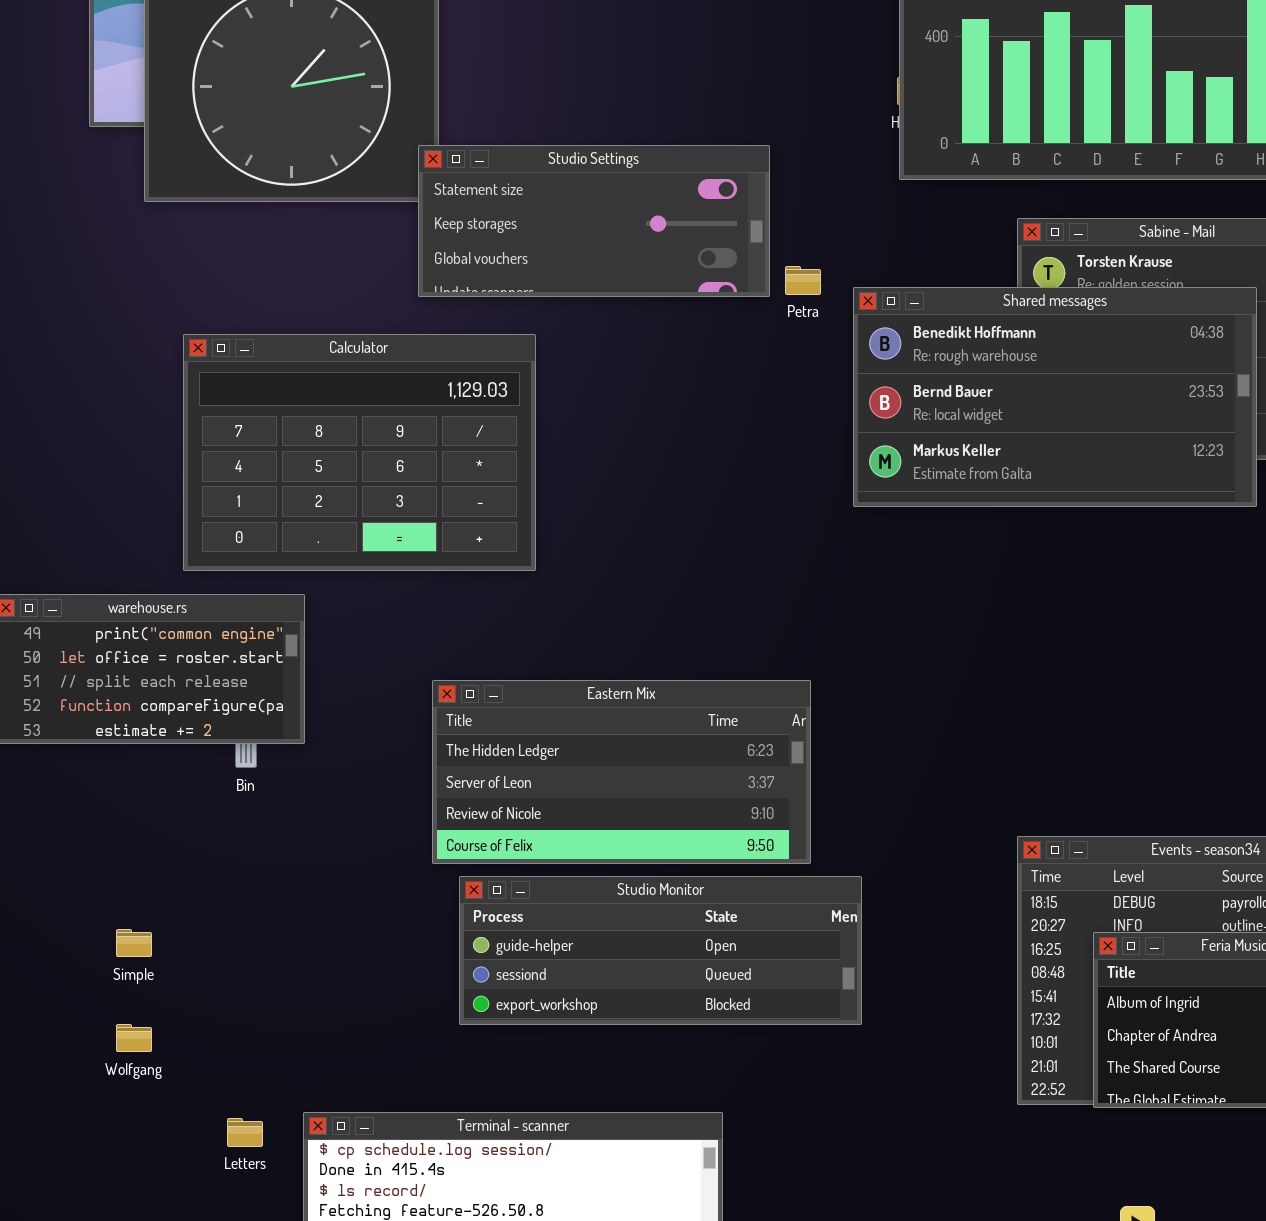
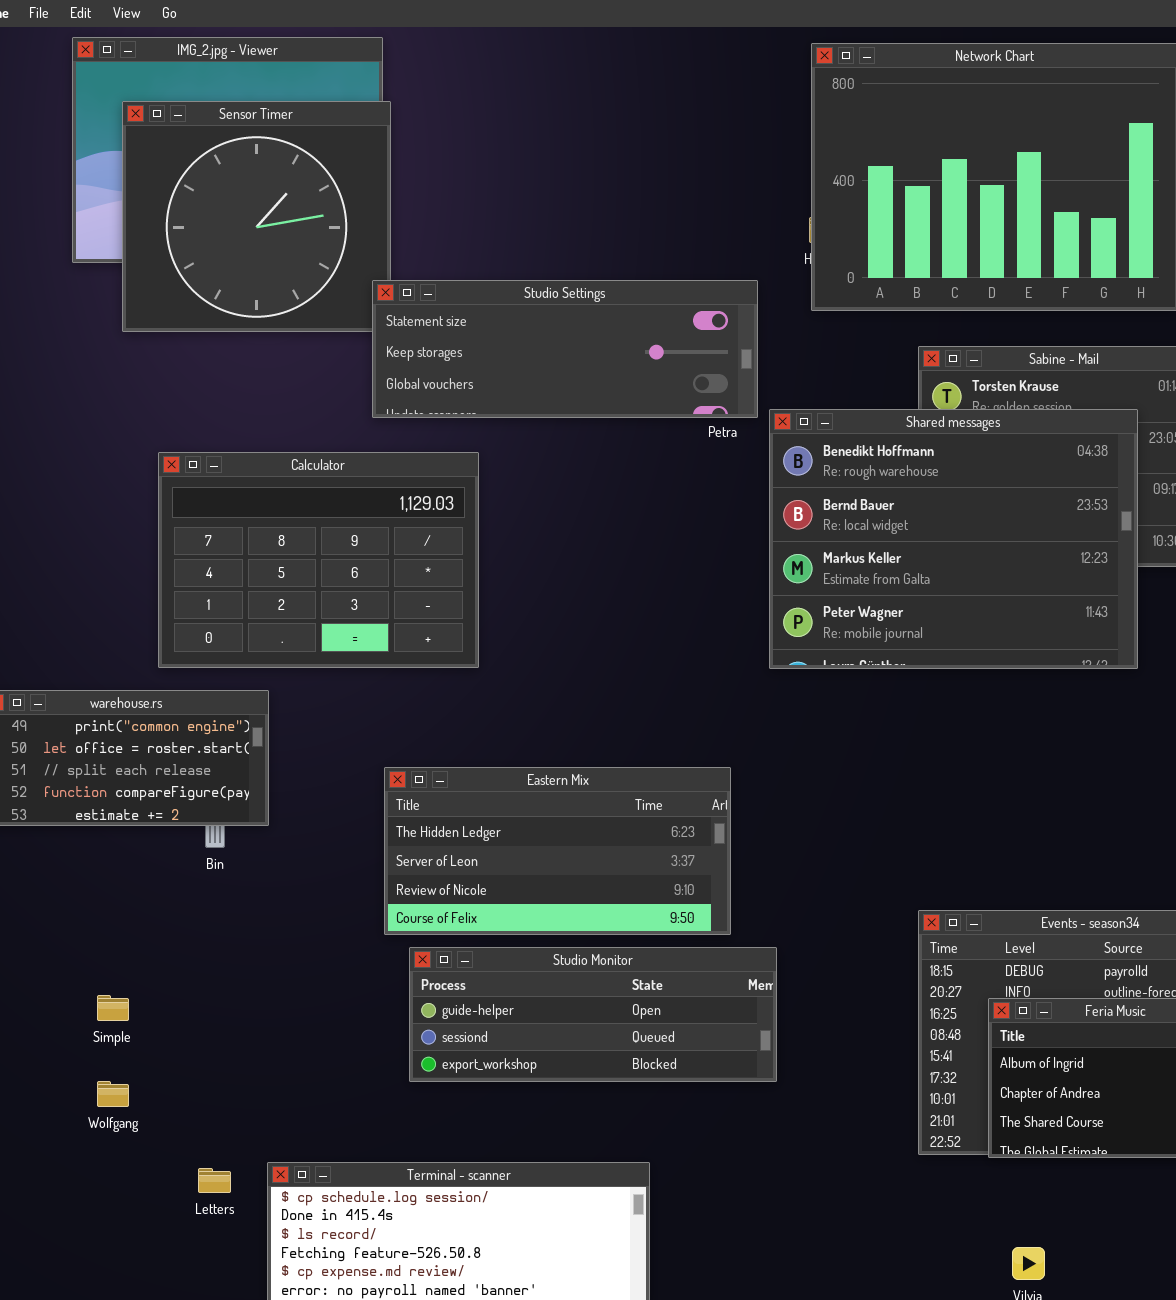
Studio Settings: [418,145,770,297] -> [372,280,758,418], resized
Shared messages: [853,287,1257,507] -> [769,409,1138,669], resized

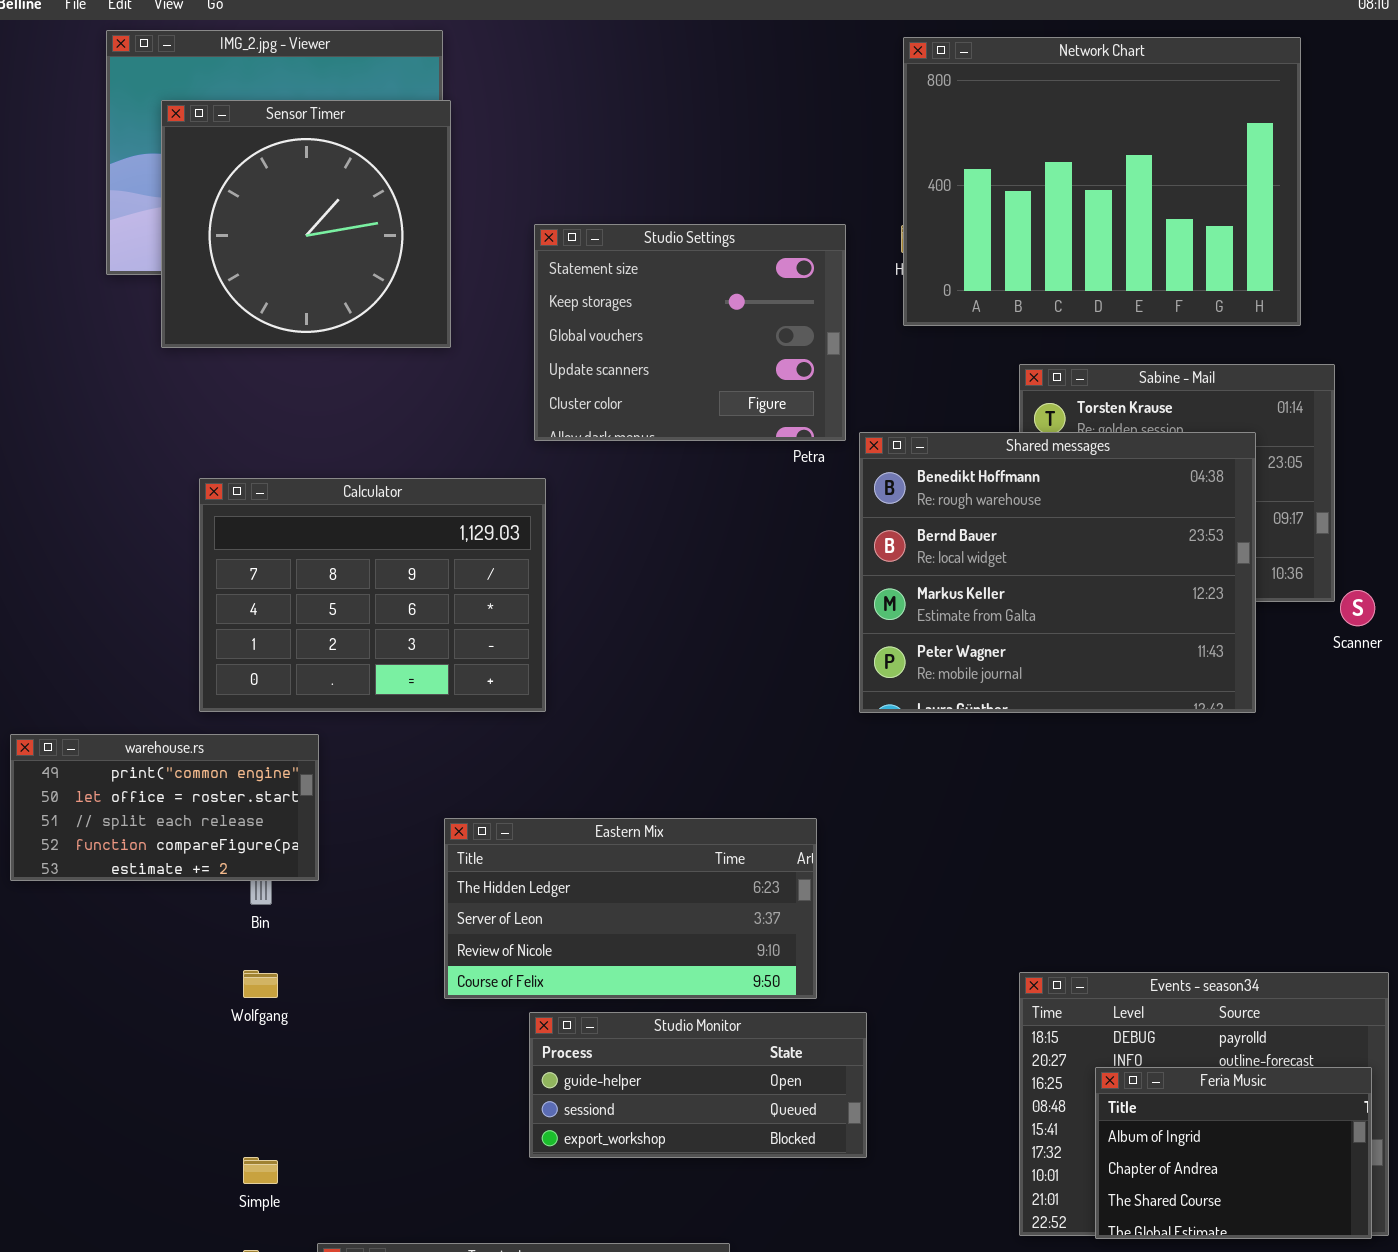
Studio Settings: [372,280,758,418] -> [534,224,846,441], resized
Studio Monitor: [409,947,777,1082] -> [529,1012,867,1158], resized
Simple: [97,995,129,1021] -> [243,1157,278,1184], moved
Wolfgang: [97,1081,129,1107] -> [243,970,278,998], moved

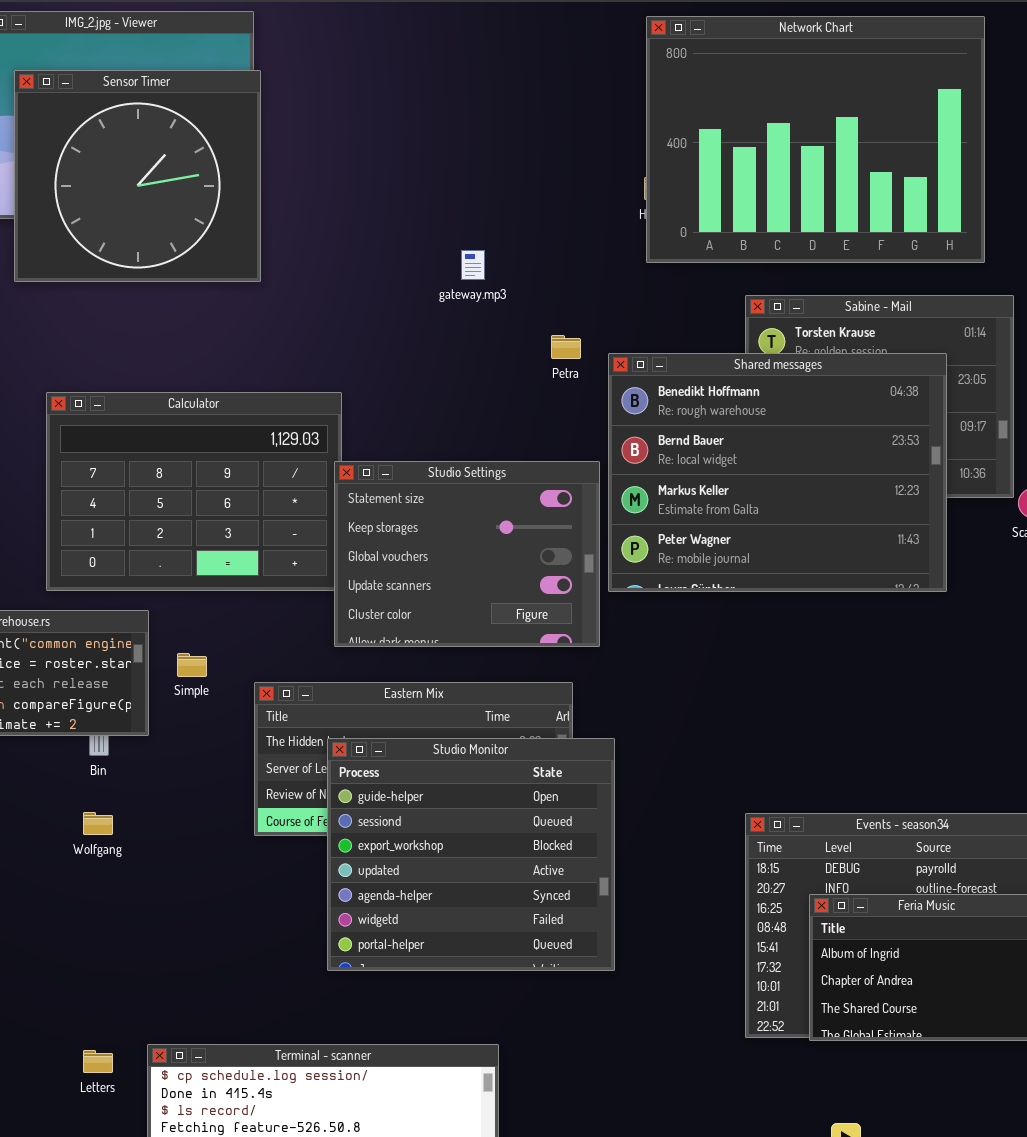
Studio Settings: [534,224,846,441] -> [334,461,600,647], moved
Studio Monitor: [529,1012,867,1158] -> [327,738,615,971], resized
Simple: [243,1157,278,1184] -> [177,653,207,677], moved

